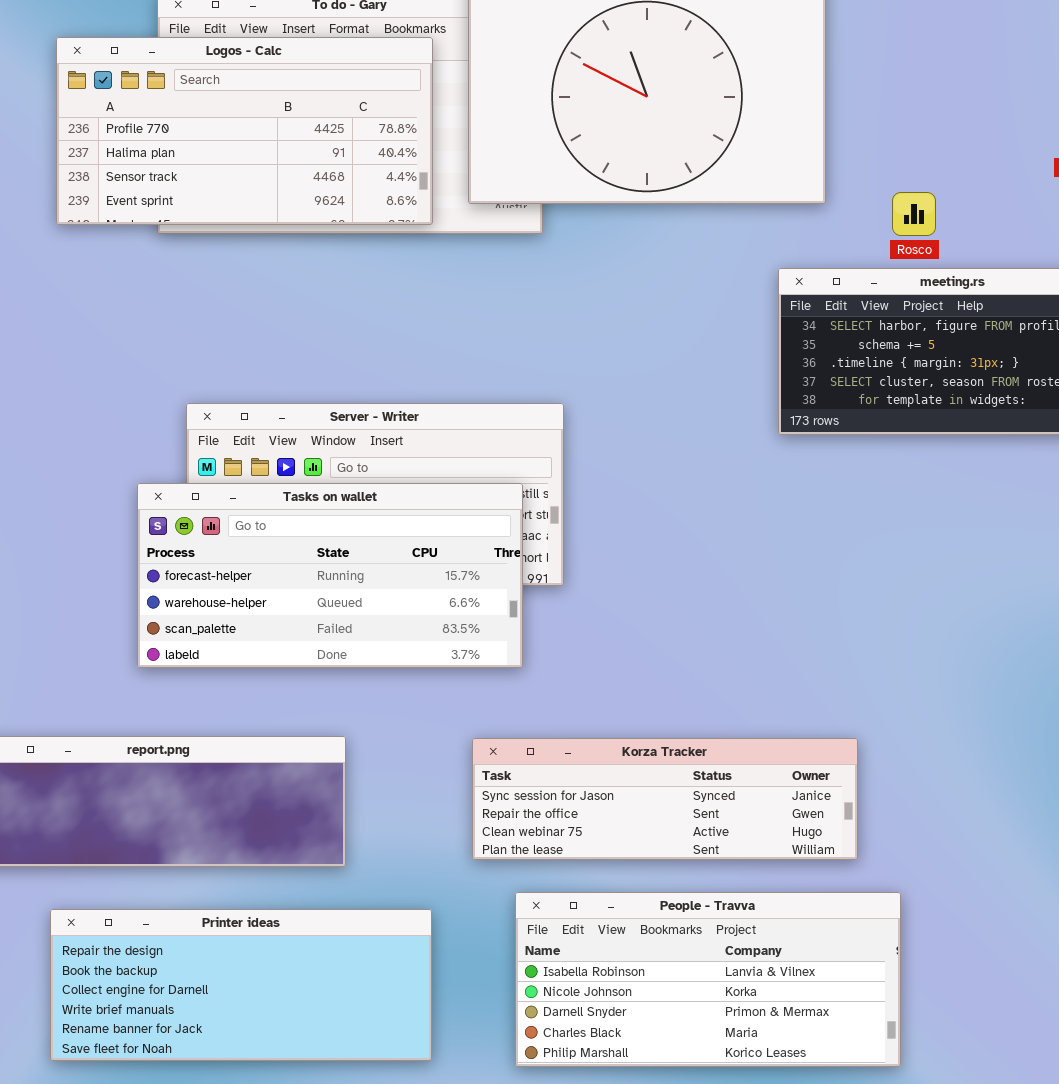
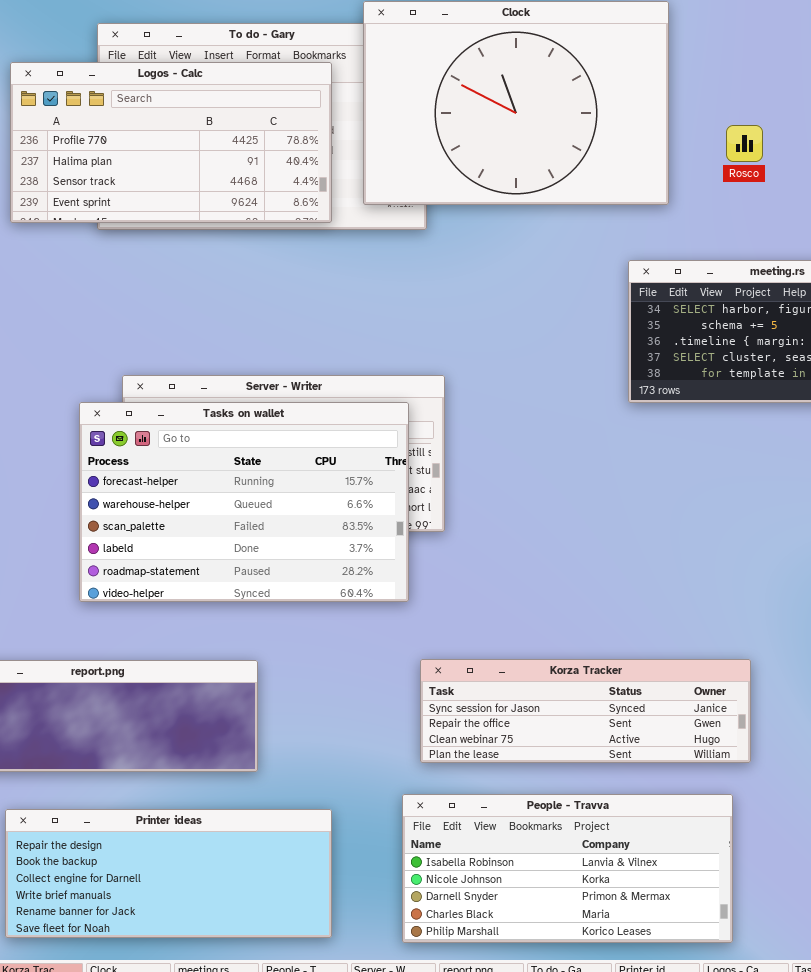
Rosco: [892,192,936,236] -> [726,125,763,162], moved
Tasks on wallet: [137,483,523,668] -> [79,402,409,602], resized
Korza Tracker: [472,738,858,860] -> [420,659,751,763], moved

